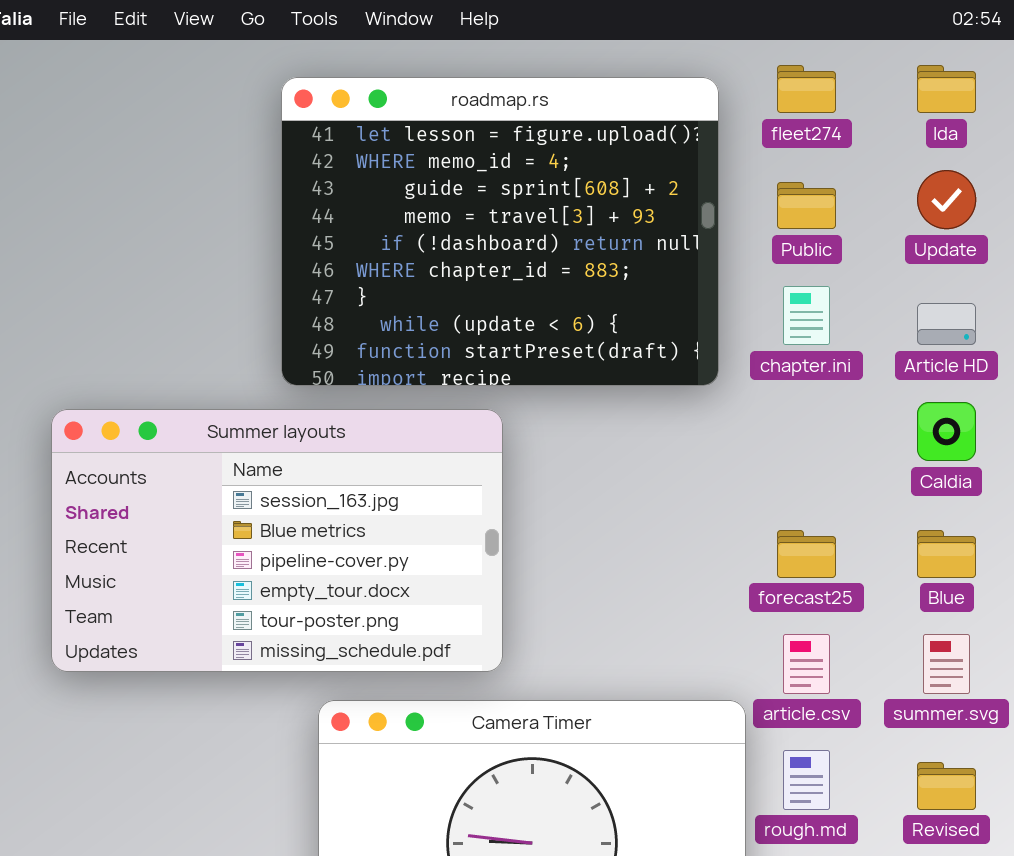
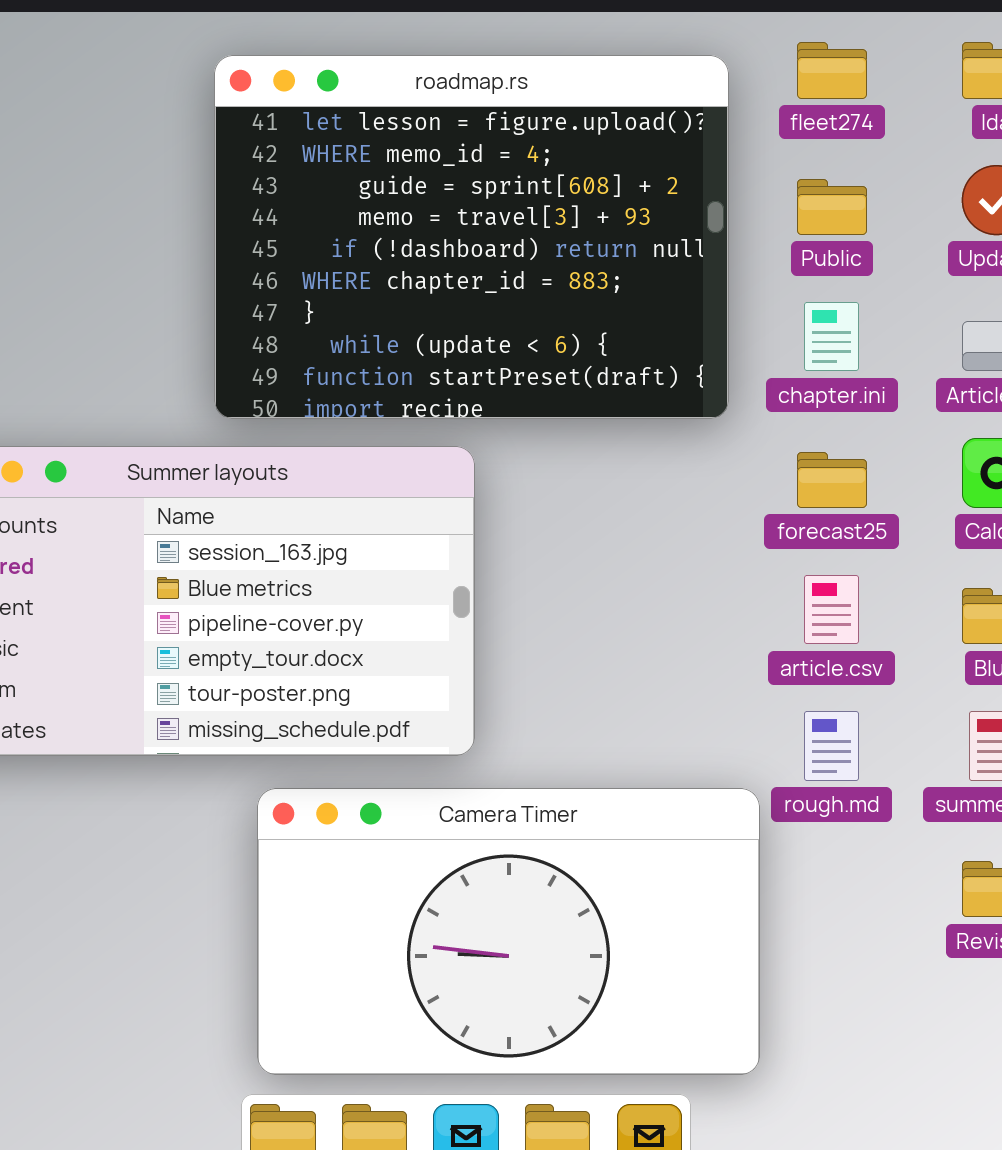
forecast25: [777,530,836,578] -> [797,452,867,508], moved
article.csv: [783,634,830,694] -> [804,575,859,644], moved
rough.md: [783,750,830,810] -> [804,711,859,781], moved

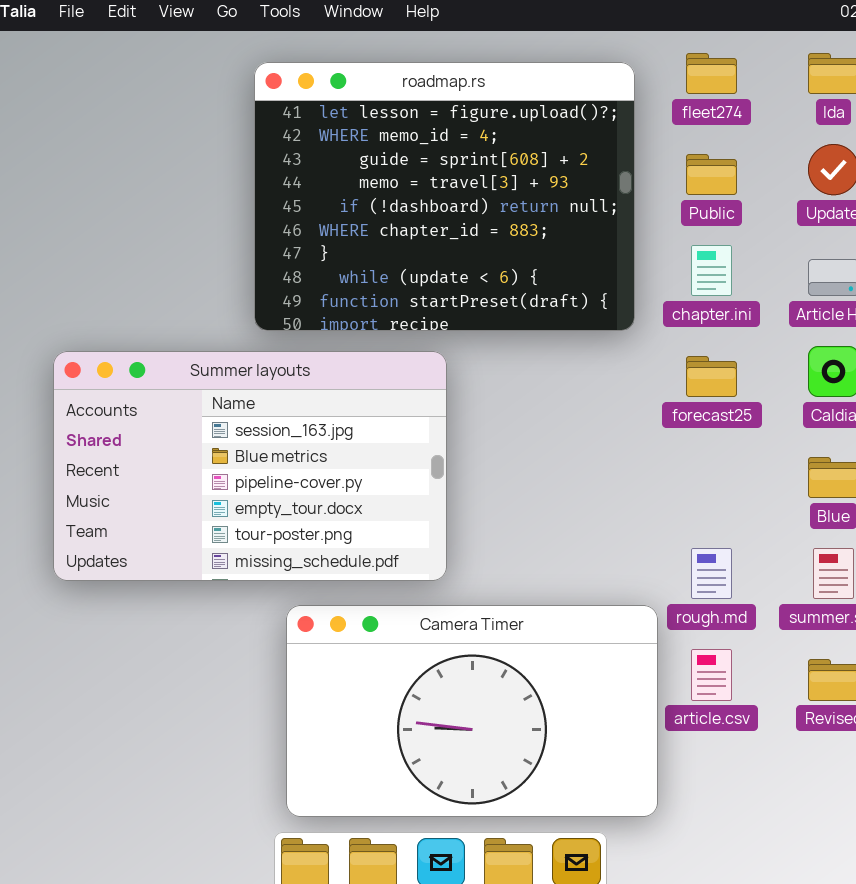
article.csv: [804,575,859,644] -> [691,649,732,701], moved

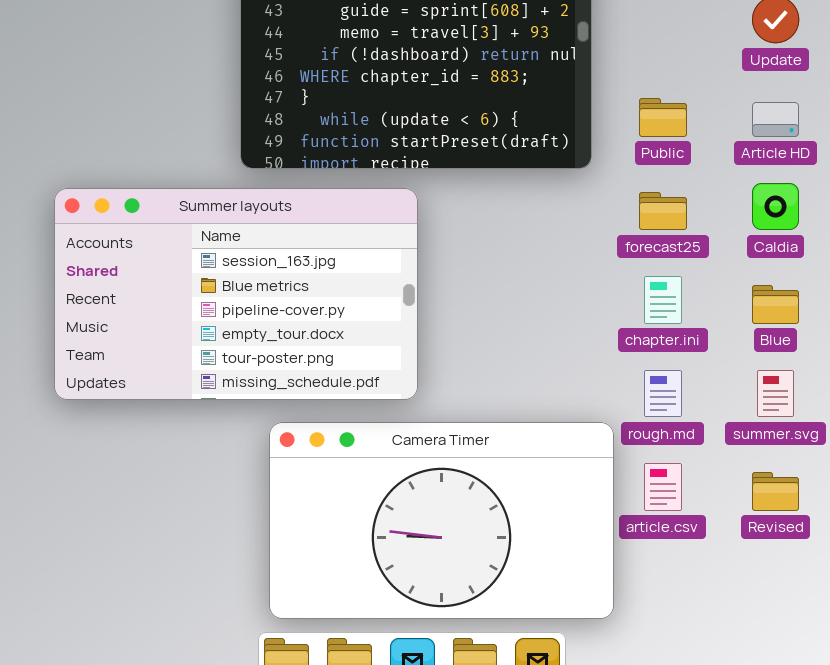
Public: [686,154,737,195] -> [639,98,687,137], moved
chapter.ini: [691,245,732,296] -> [644,276,682,324], moved

